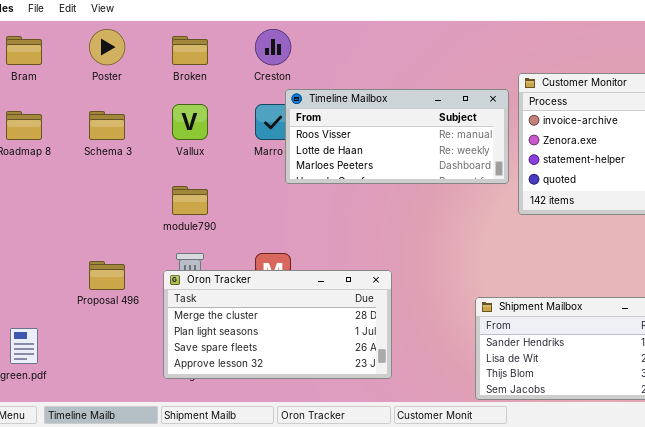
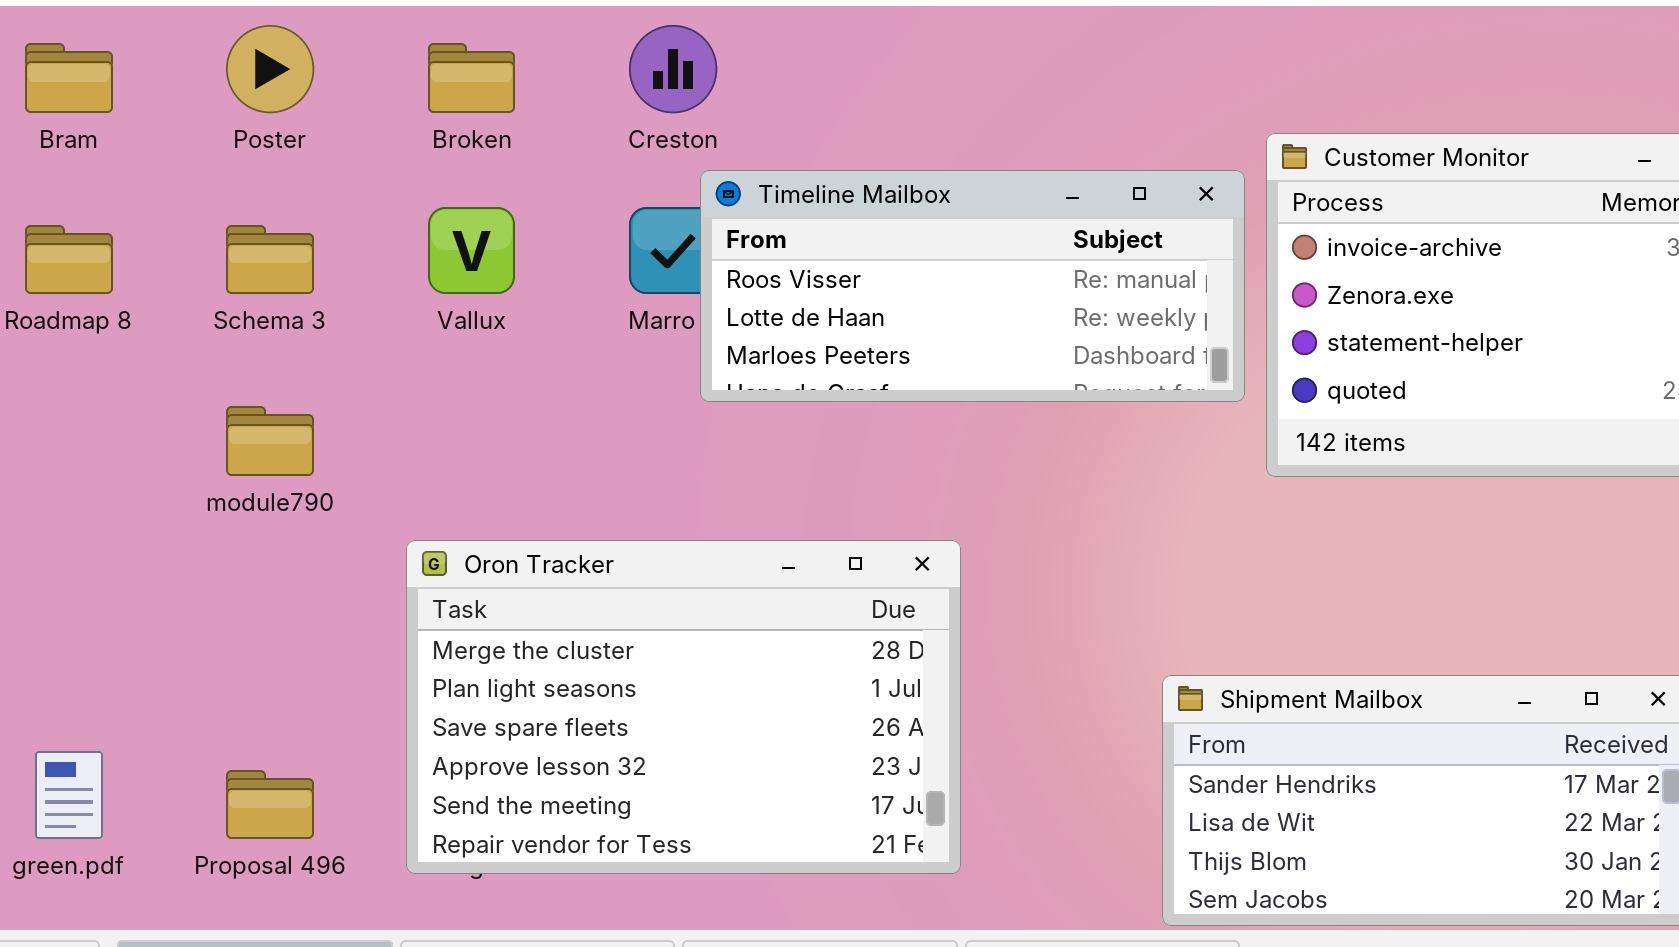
module790: [172,186,208,215] -> [226,406,314,476], moved
Proposal 496: [89,261,125,290] -> [226,770,314,839], moved
Oron Tracker: [163,270,392,379] -> [406,540,961,874], resized

